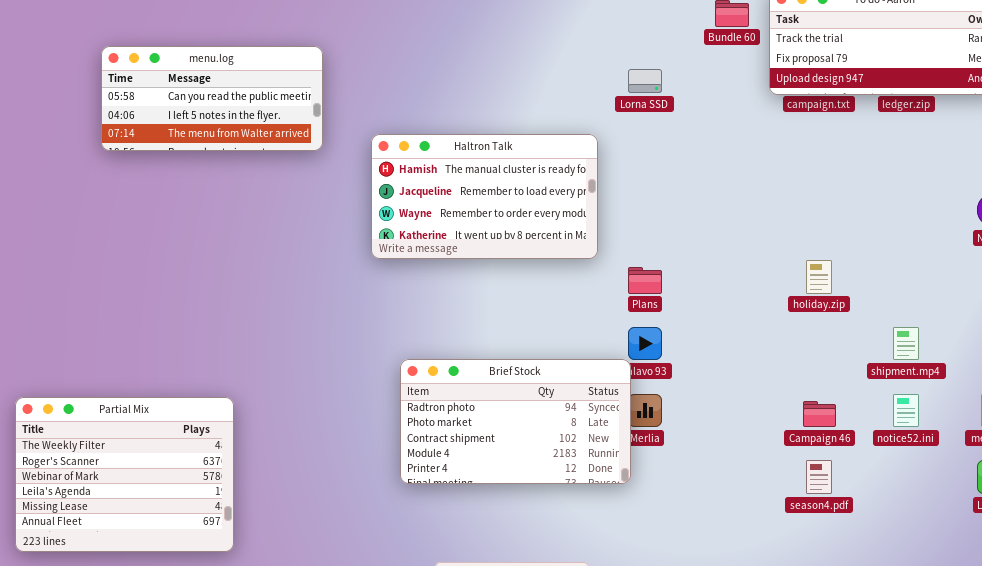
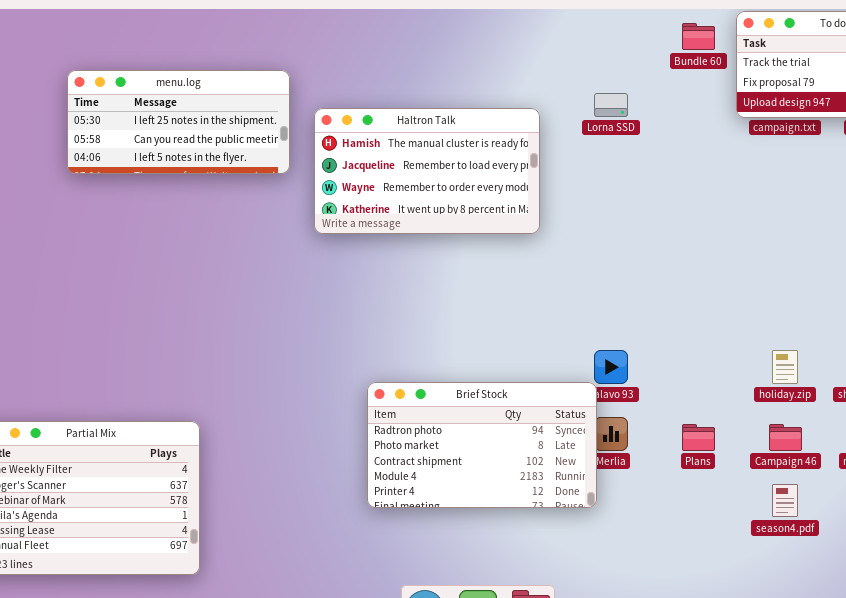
menu.log: [101,46,323,151] -> [67,70,290,174], scrolled up 1 row
Haltron Talk: [371,134,598,259] -> [314,108,540,234], moved
holiday.zip: [806,260,832,294] -> [772,350,798,384], moved
Plans: [628,267,662,294] -> [682,424,715,451], moved

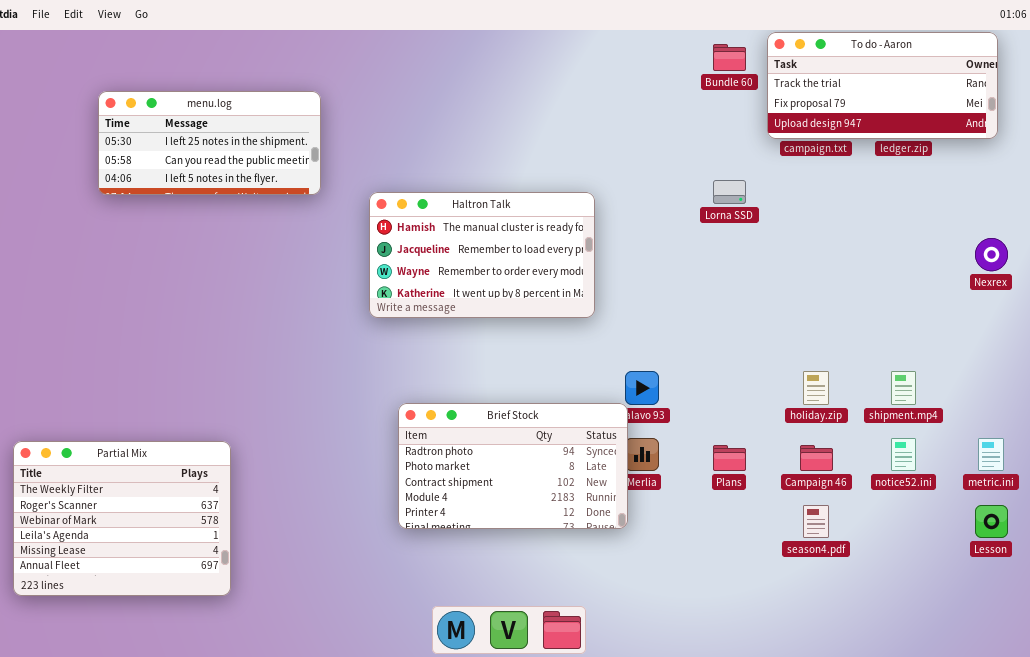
Lorna SSD: [594,93,628,117] -> [713,180,746,204], moved
Haltron Talk: [314,108,540,234] -> [369,192,595,318], moved

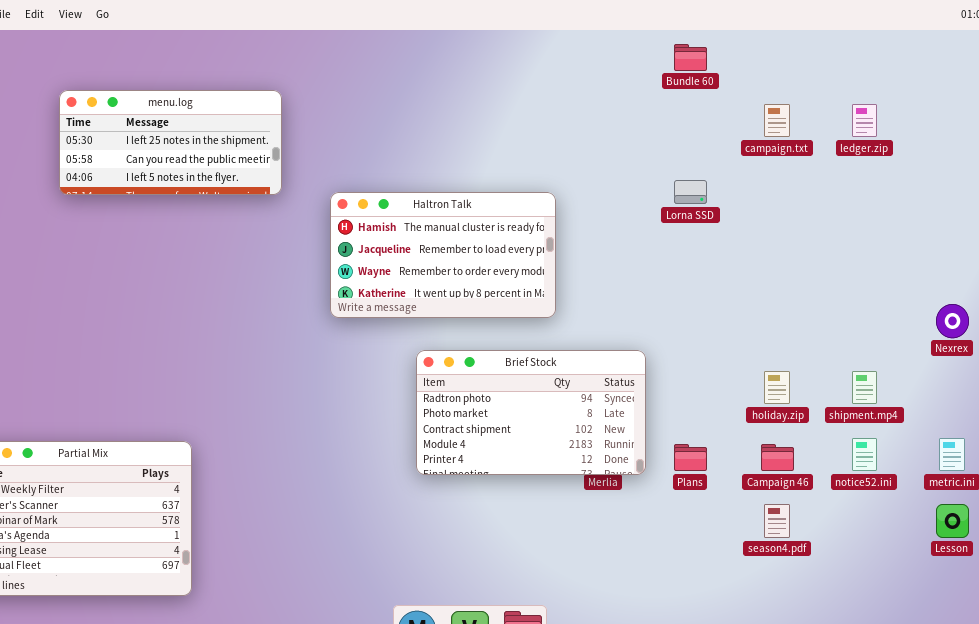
To do - Aaron: [767,32,998,139] -> none, closed
Nexrex: [975,238,1008,271] -> [936,304,969,338], moved
Brief Stock: [398,403,628,529] -> [416,350,646,475], moved

